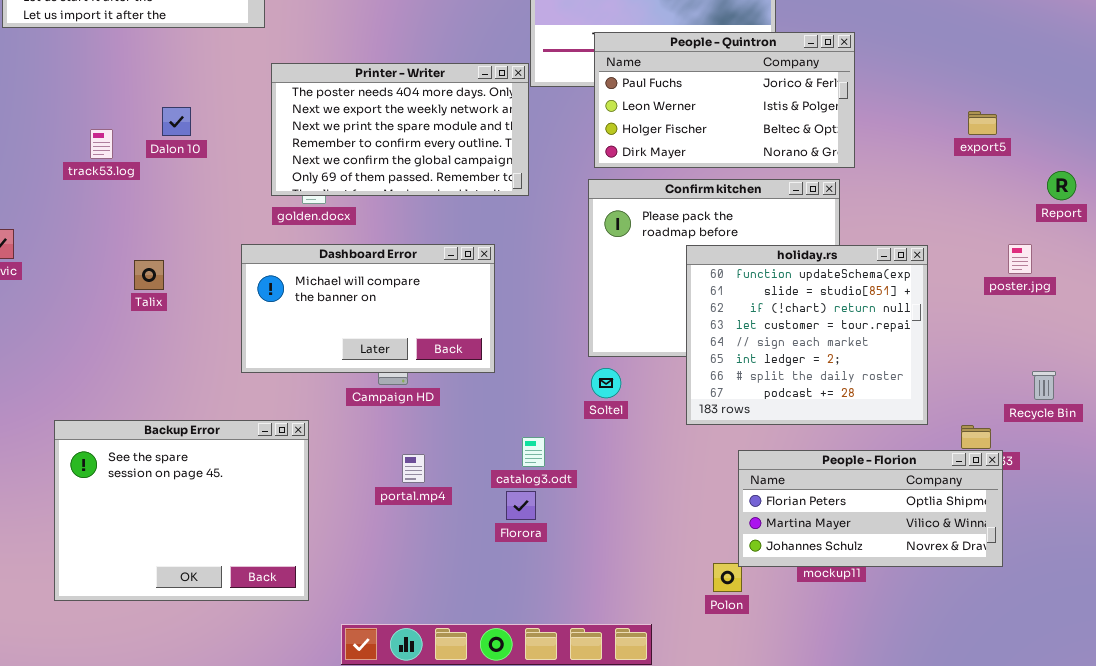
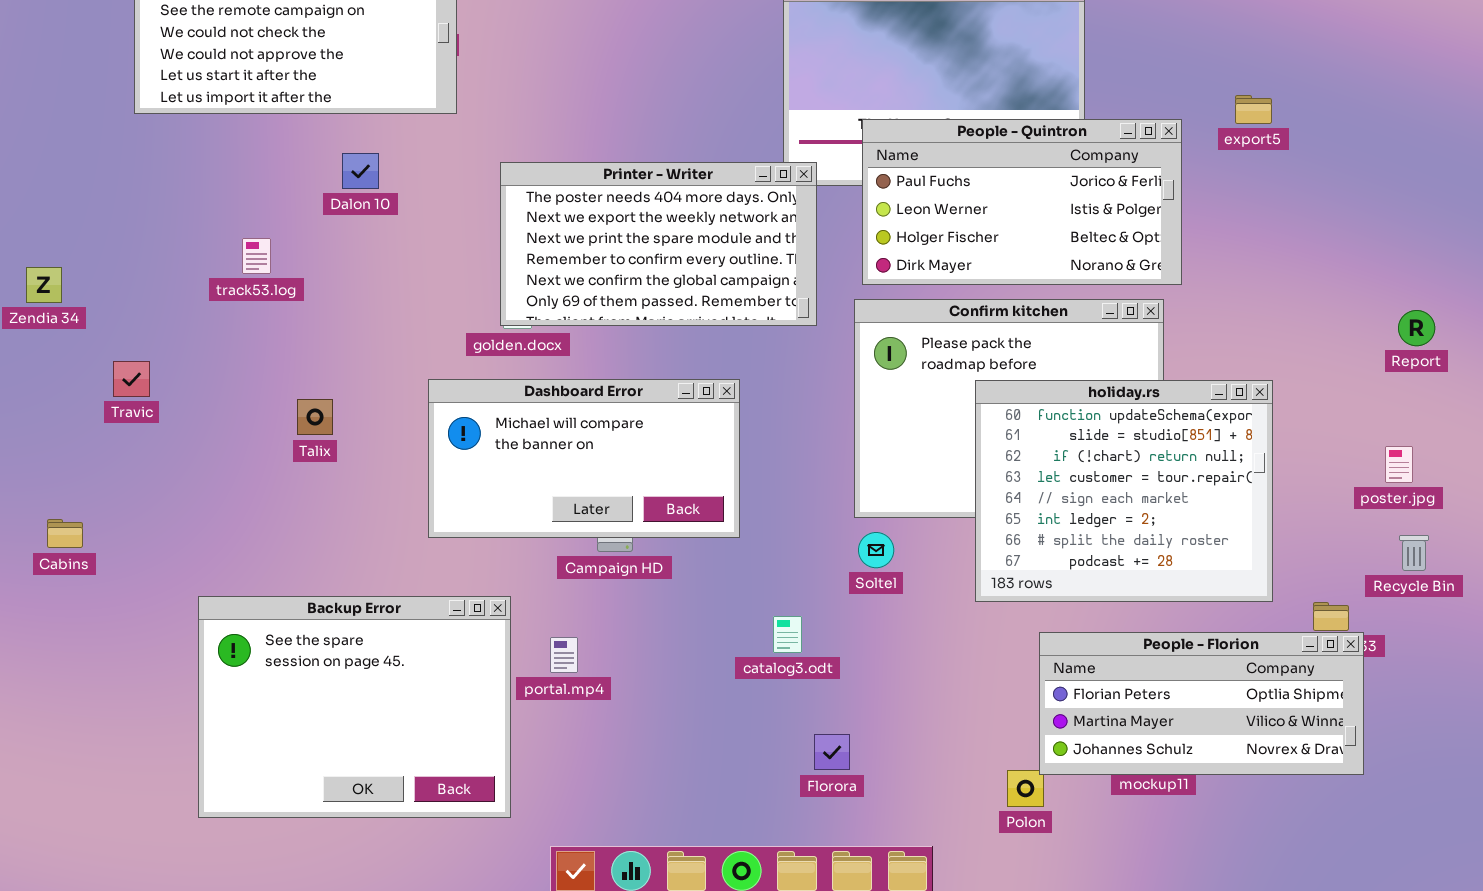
Printer - Writer: [271,63,529,196] -> [500,162,817,326], moved
Dalon 10: [162,107,191,136] -> [342,153,379,189], moved
export5: [968,111,997,135] -> [1235,95,1272,124], moved
Report: [1047,171,1076,200] -> [1398,310,1435,346], moved
poster.jpg: [1008,244,1032,274] -> [1385,446,1413,483], moved
portal.mp4: [402,454,425,483] -> [550,637,578,673], moved
Florora: [506,491,536,520] -> [814,734,850,770], moved

